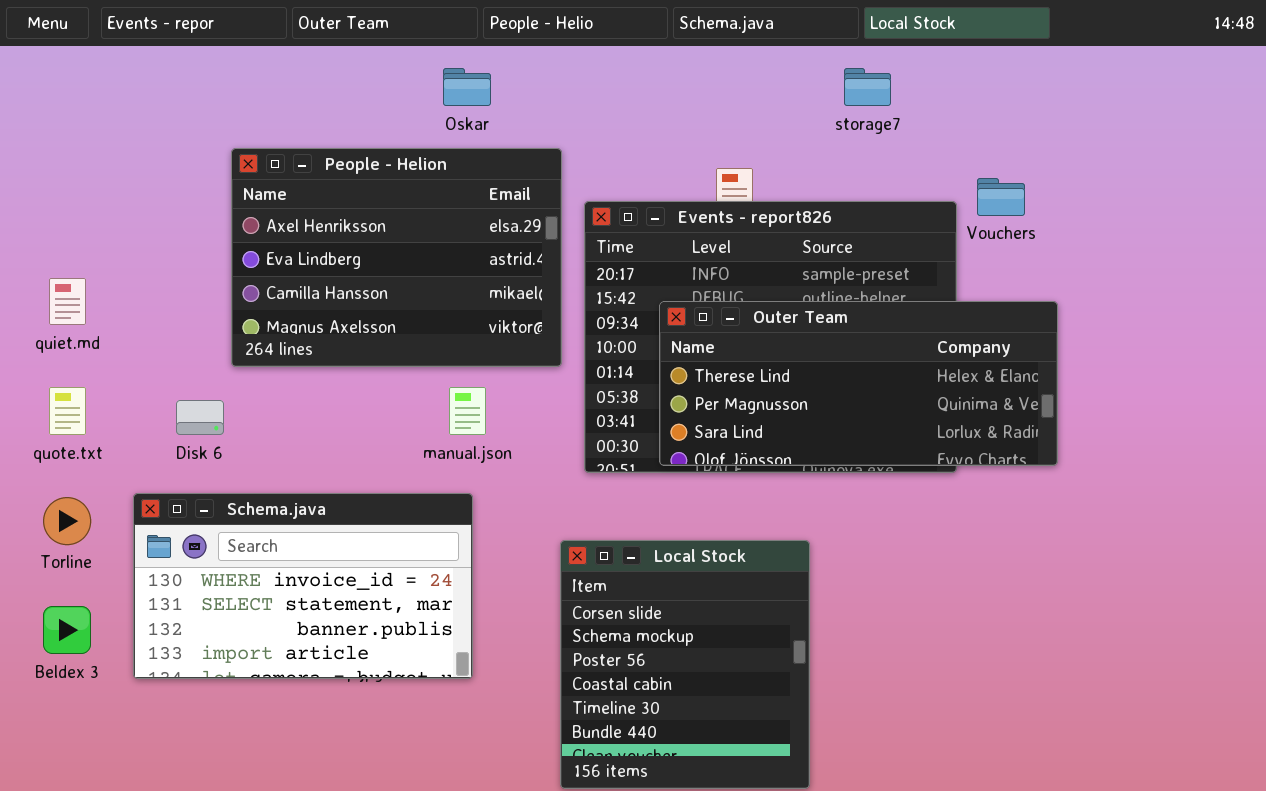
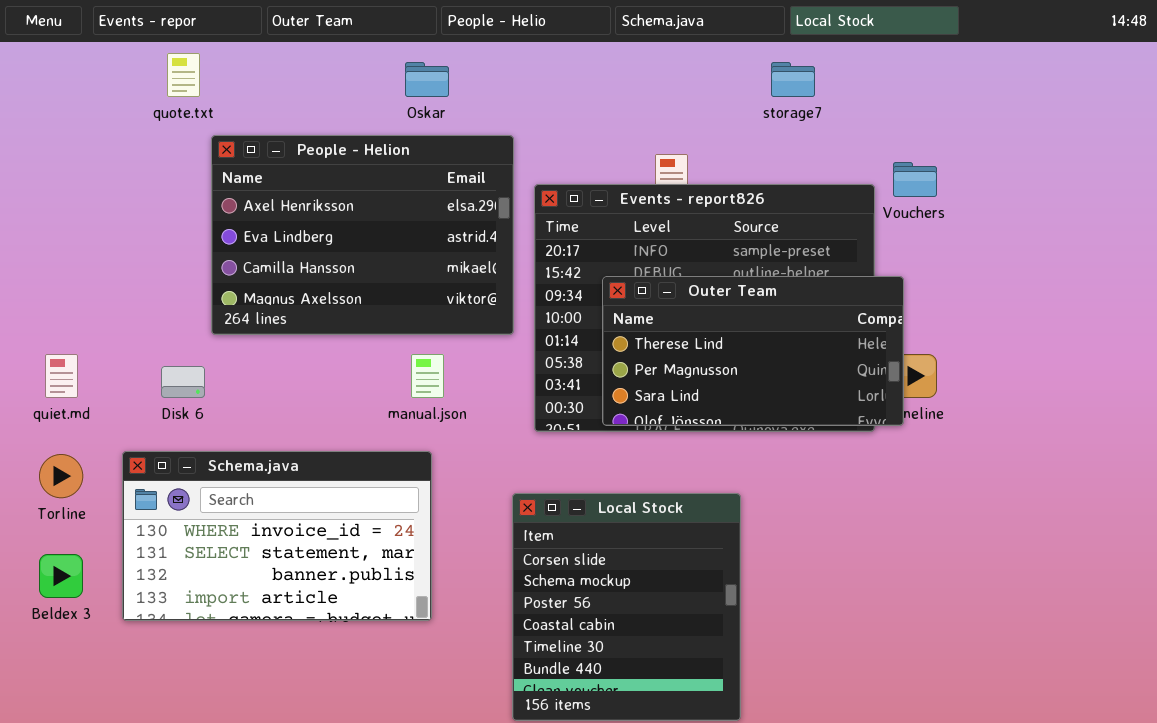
quiet.md: [49,278,86,325] -> [45,354,78,398], moved
Outer Team: [659,301,1058,466] -> [602,276,904,426], resized
quote.txt: [49,387,86,435] -> [167,53,200,97], moved

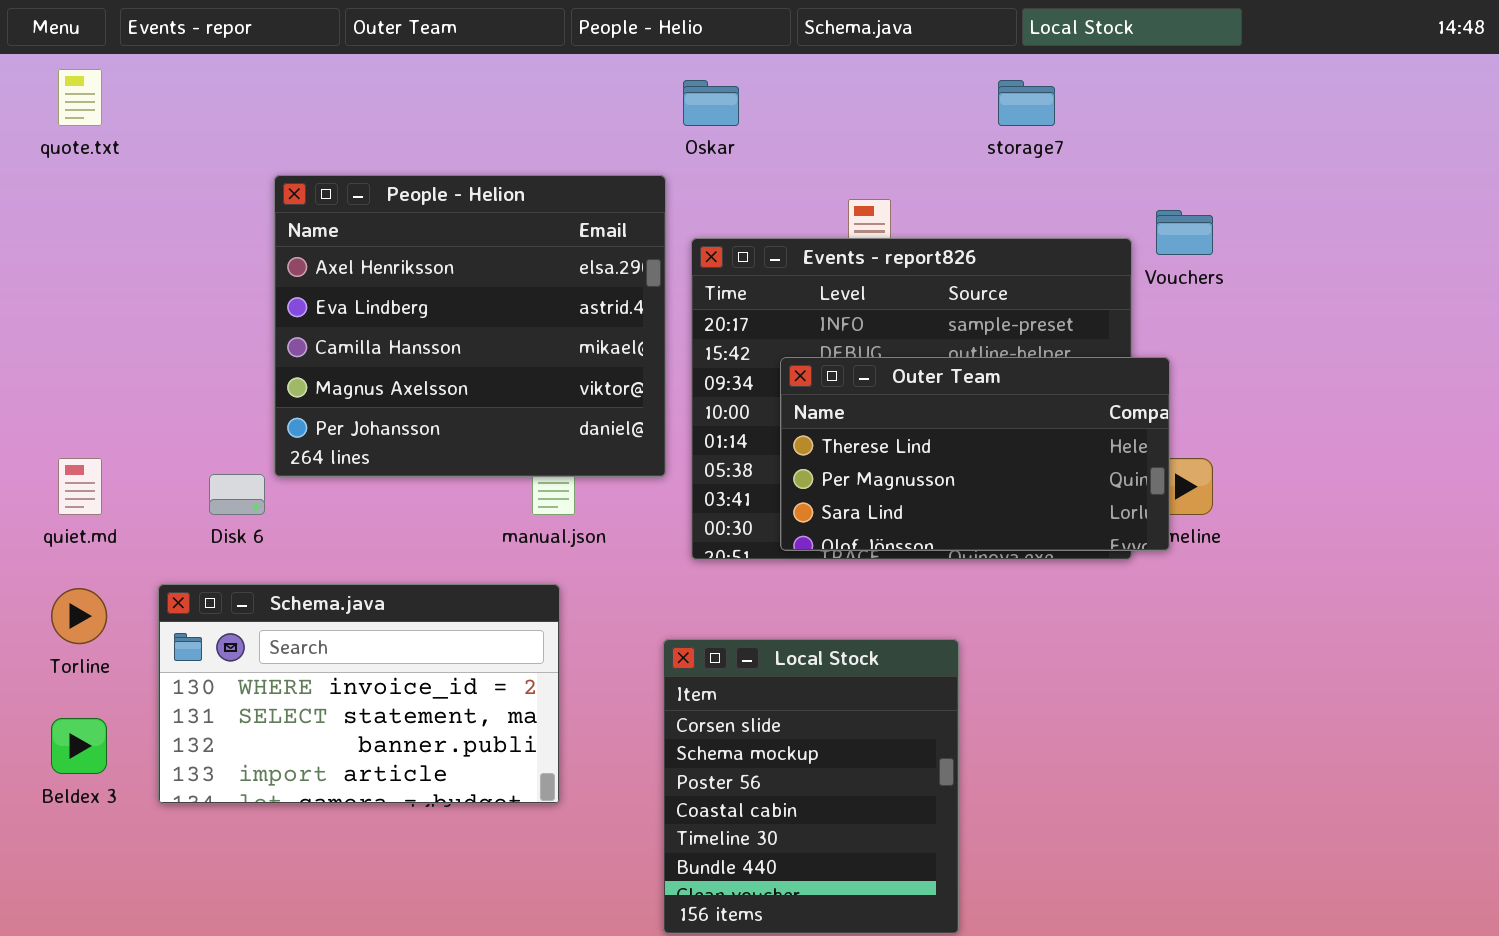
quote.txt: [167,53,200,97] -> [58,69,102,126], moved
Oskar: [405,62,449,97] -> [683,80,739,126], moved
People - Helion: [211,135,514,335] -> [274,175,666,477], resized

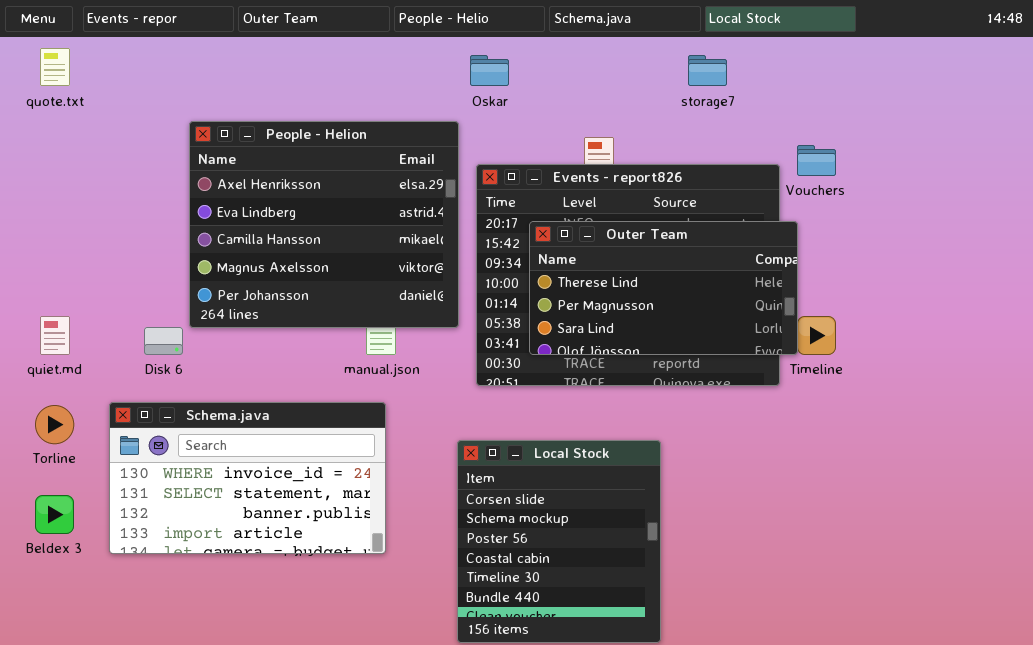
Outer Team: [780,357,1170,551] -> [529,221,798,355], moved

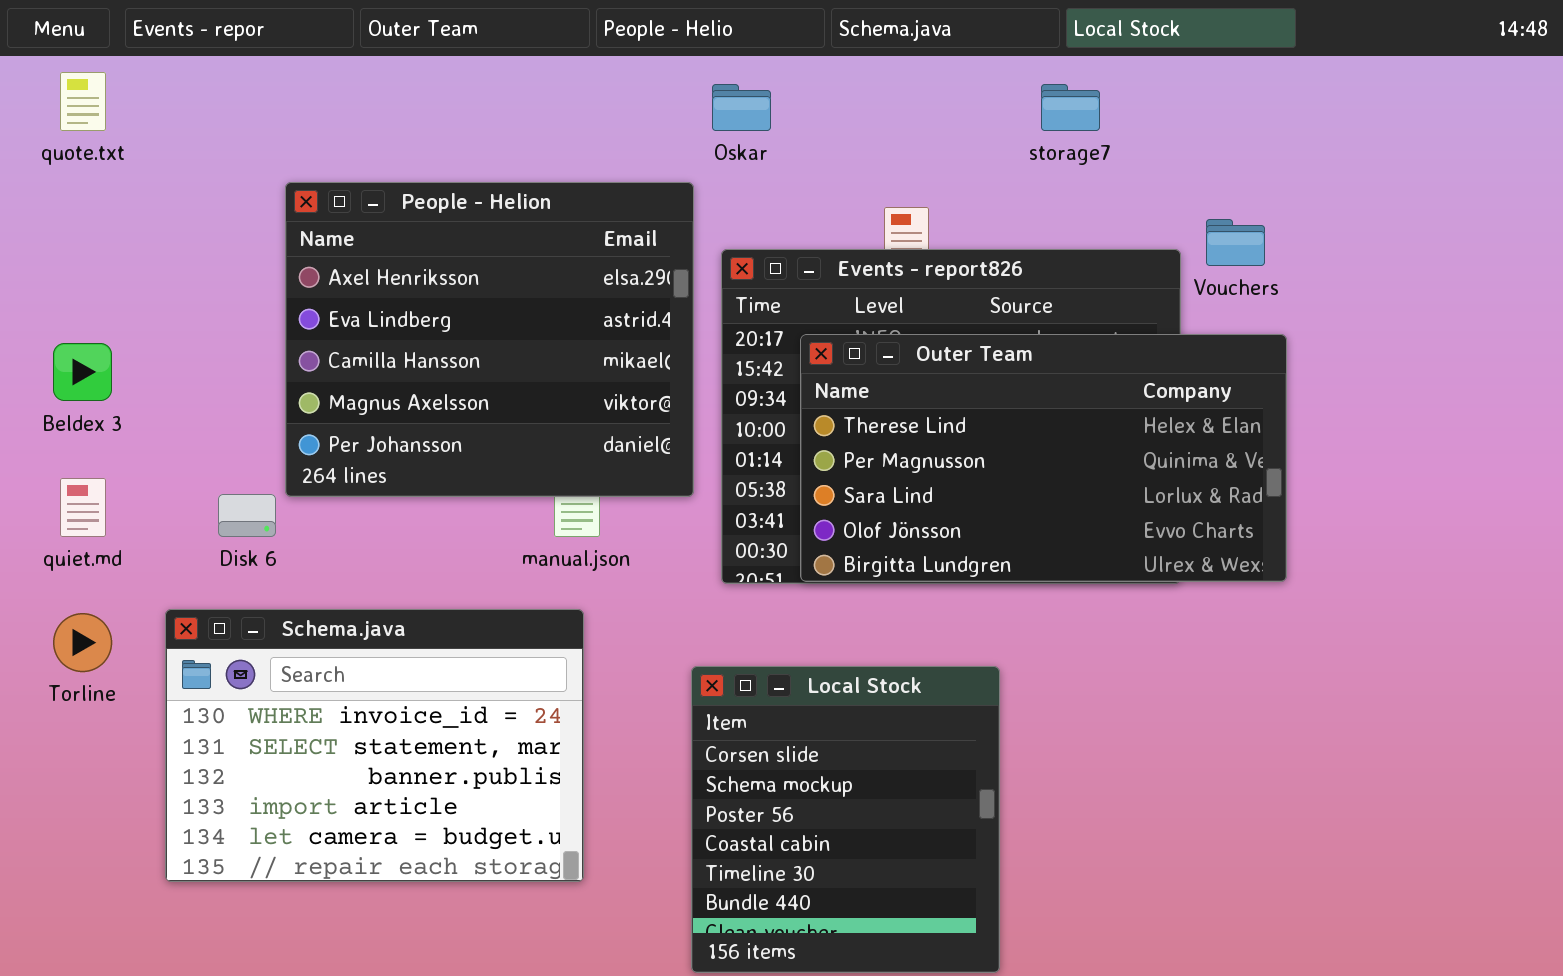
Outer Team: [529,221,798,355] -> [800,334,1287,582], resized
Schema.java: [109,402,386,554] -> [165,609,584,882], resized
Beldex 3: [35,495,74,534] -> [53,343,112,401], moved

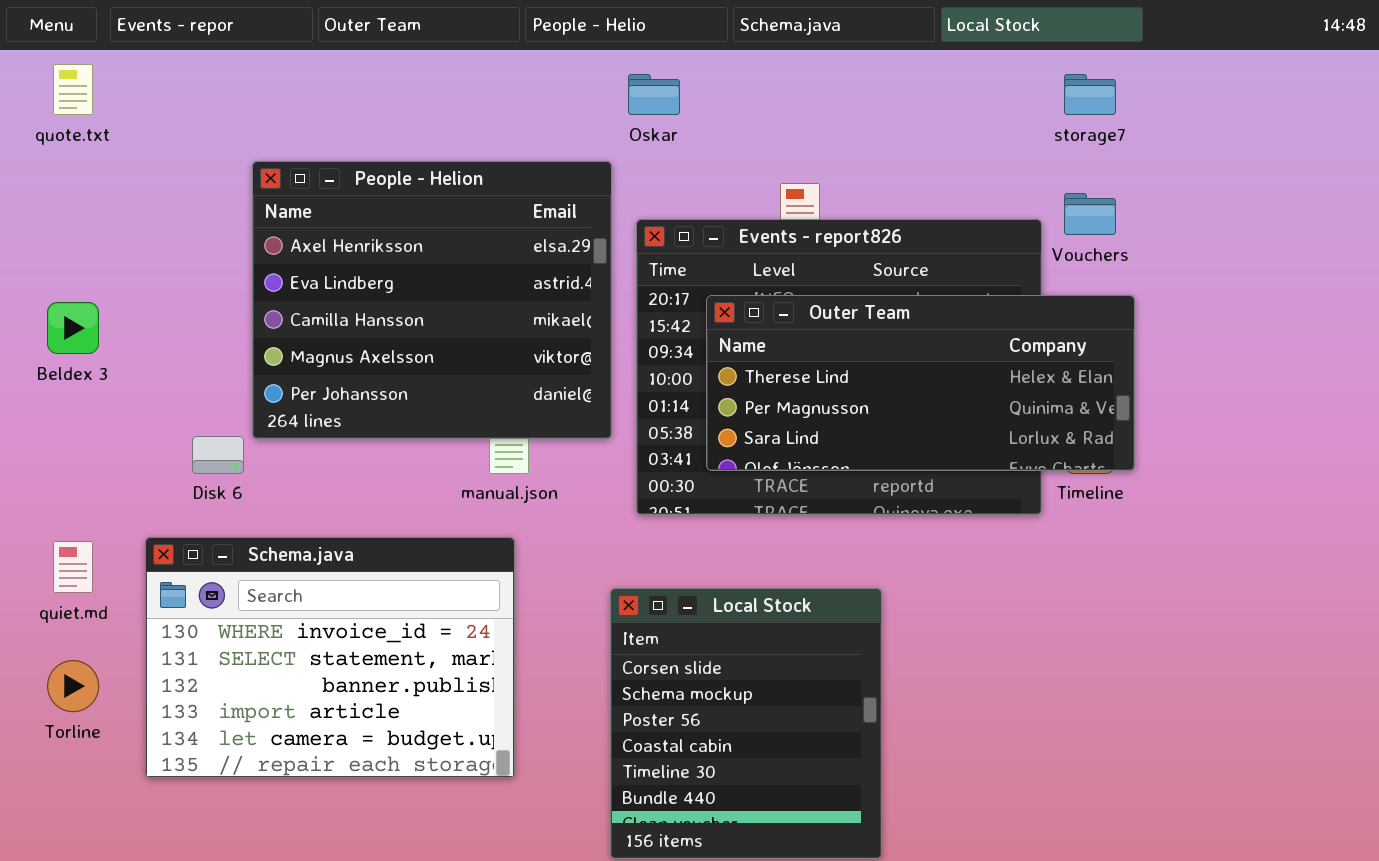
storage7: [1041,84,1100,131] -> [1064,74,1116,115], moved
Outer Team: [800,334,1287,582] -> [706,295,1135,471], resized
quiet.md: [60,478,106,537] -> [53,541,93,593], moved
Torline: [53,613,112,672] -> [47,660,99,712], moved

